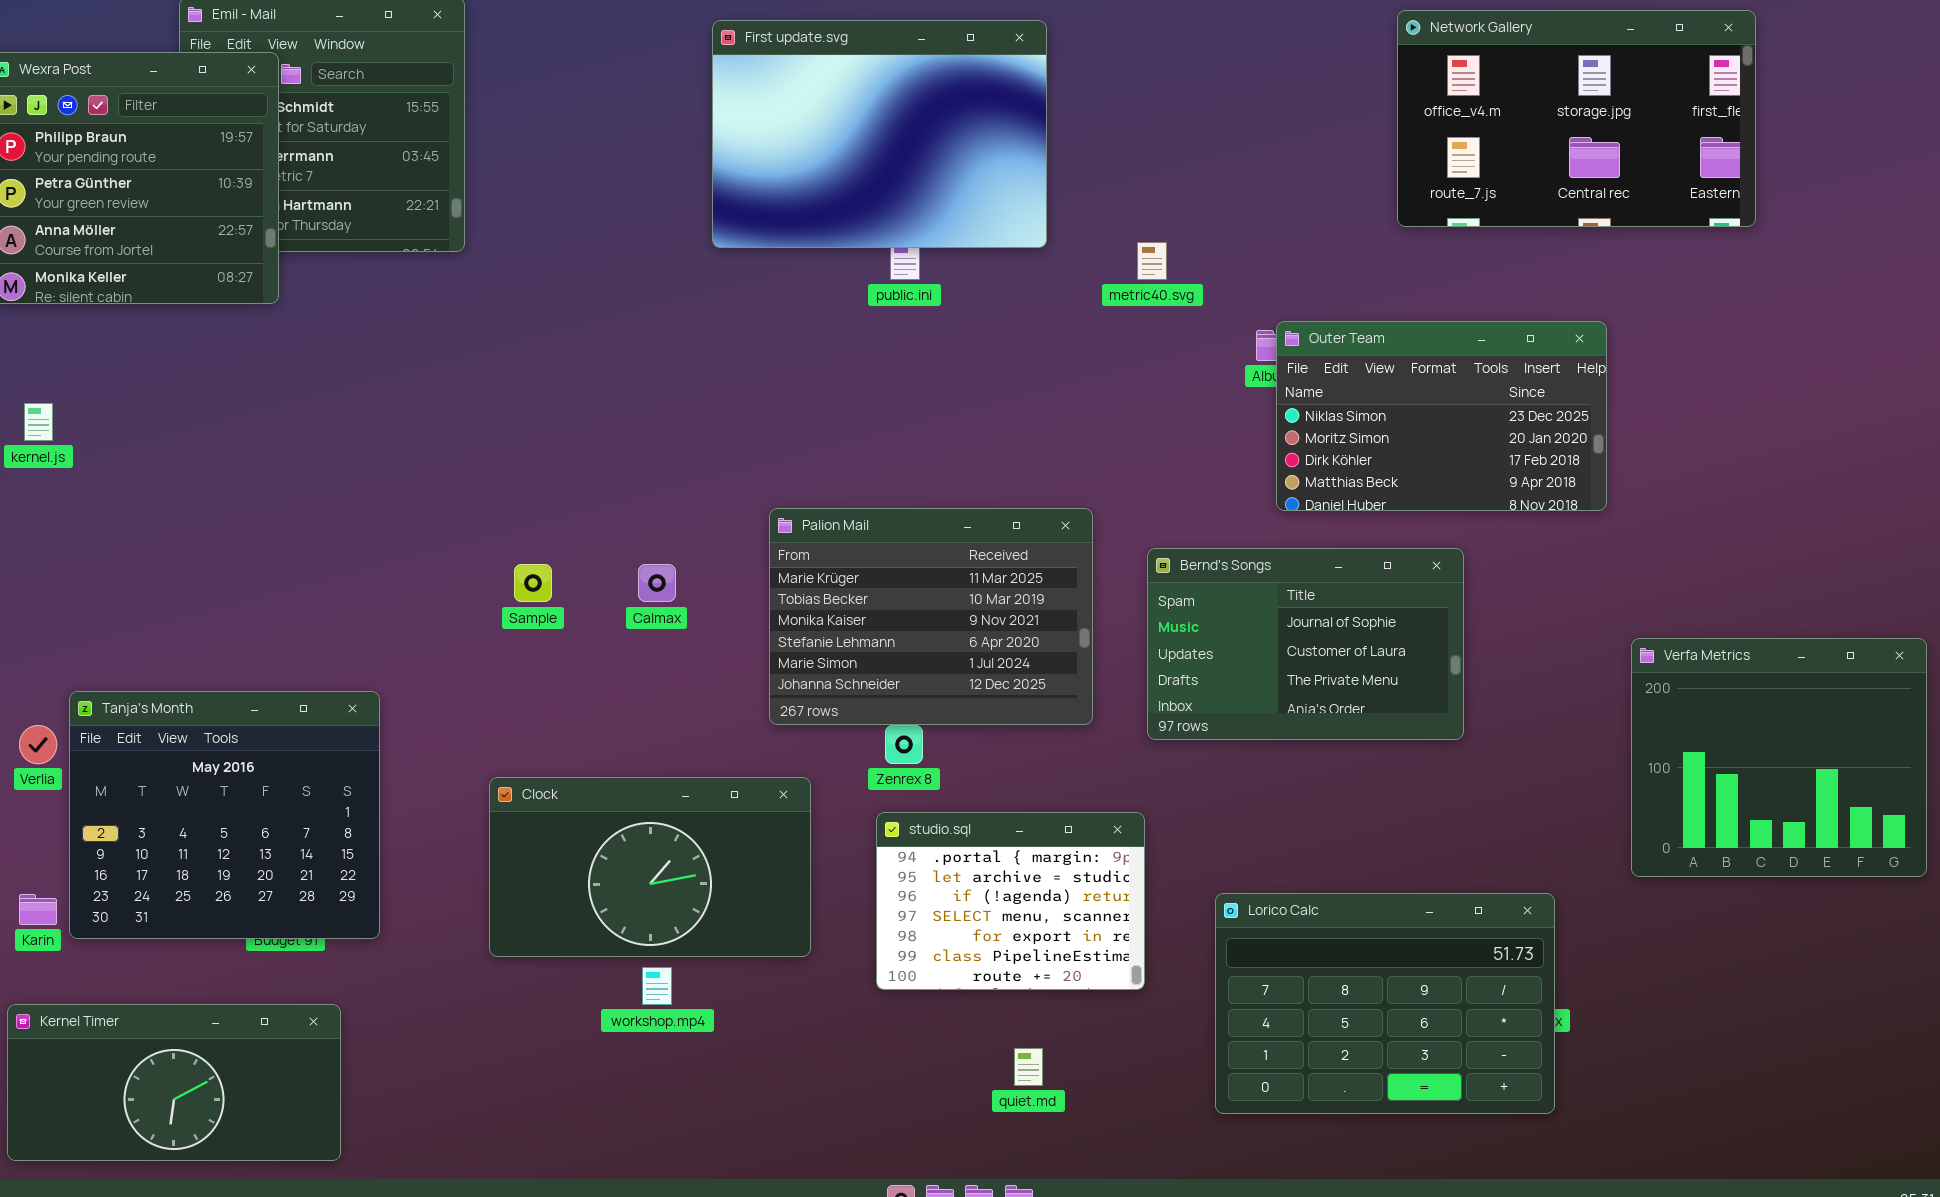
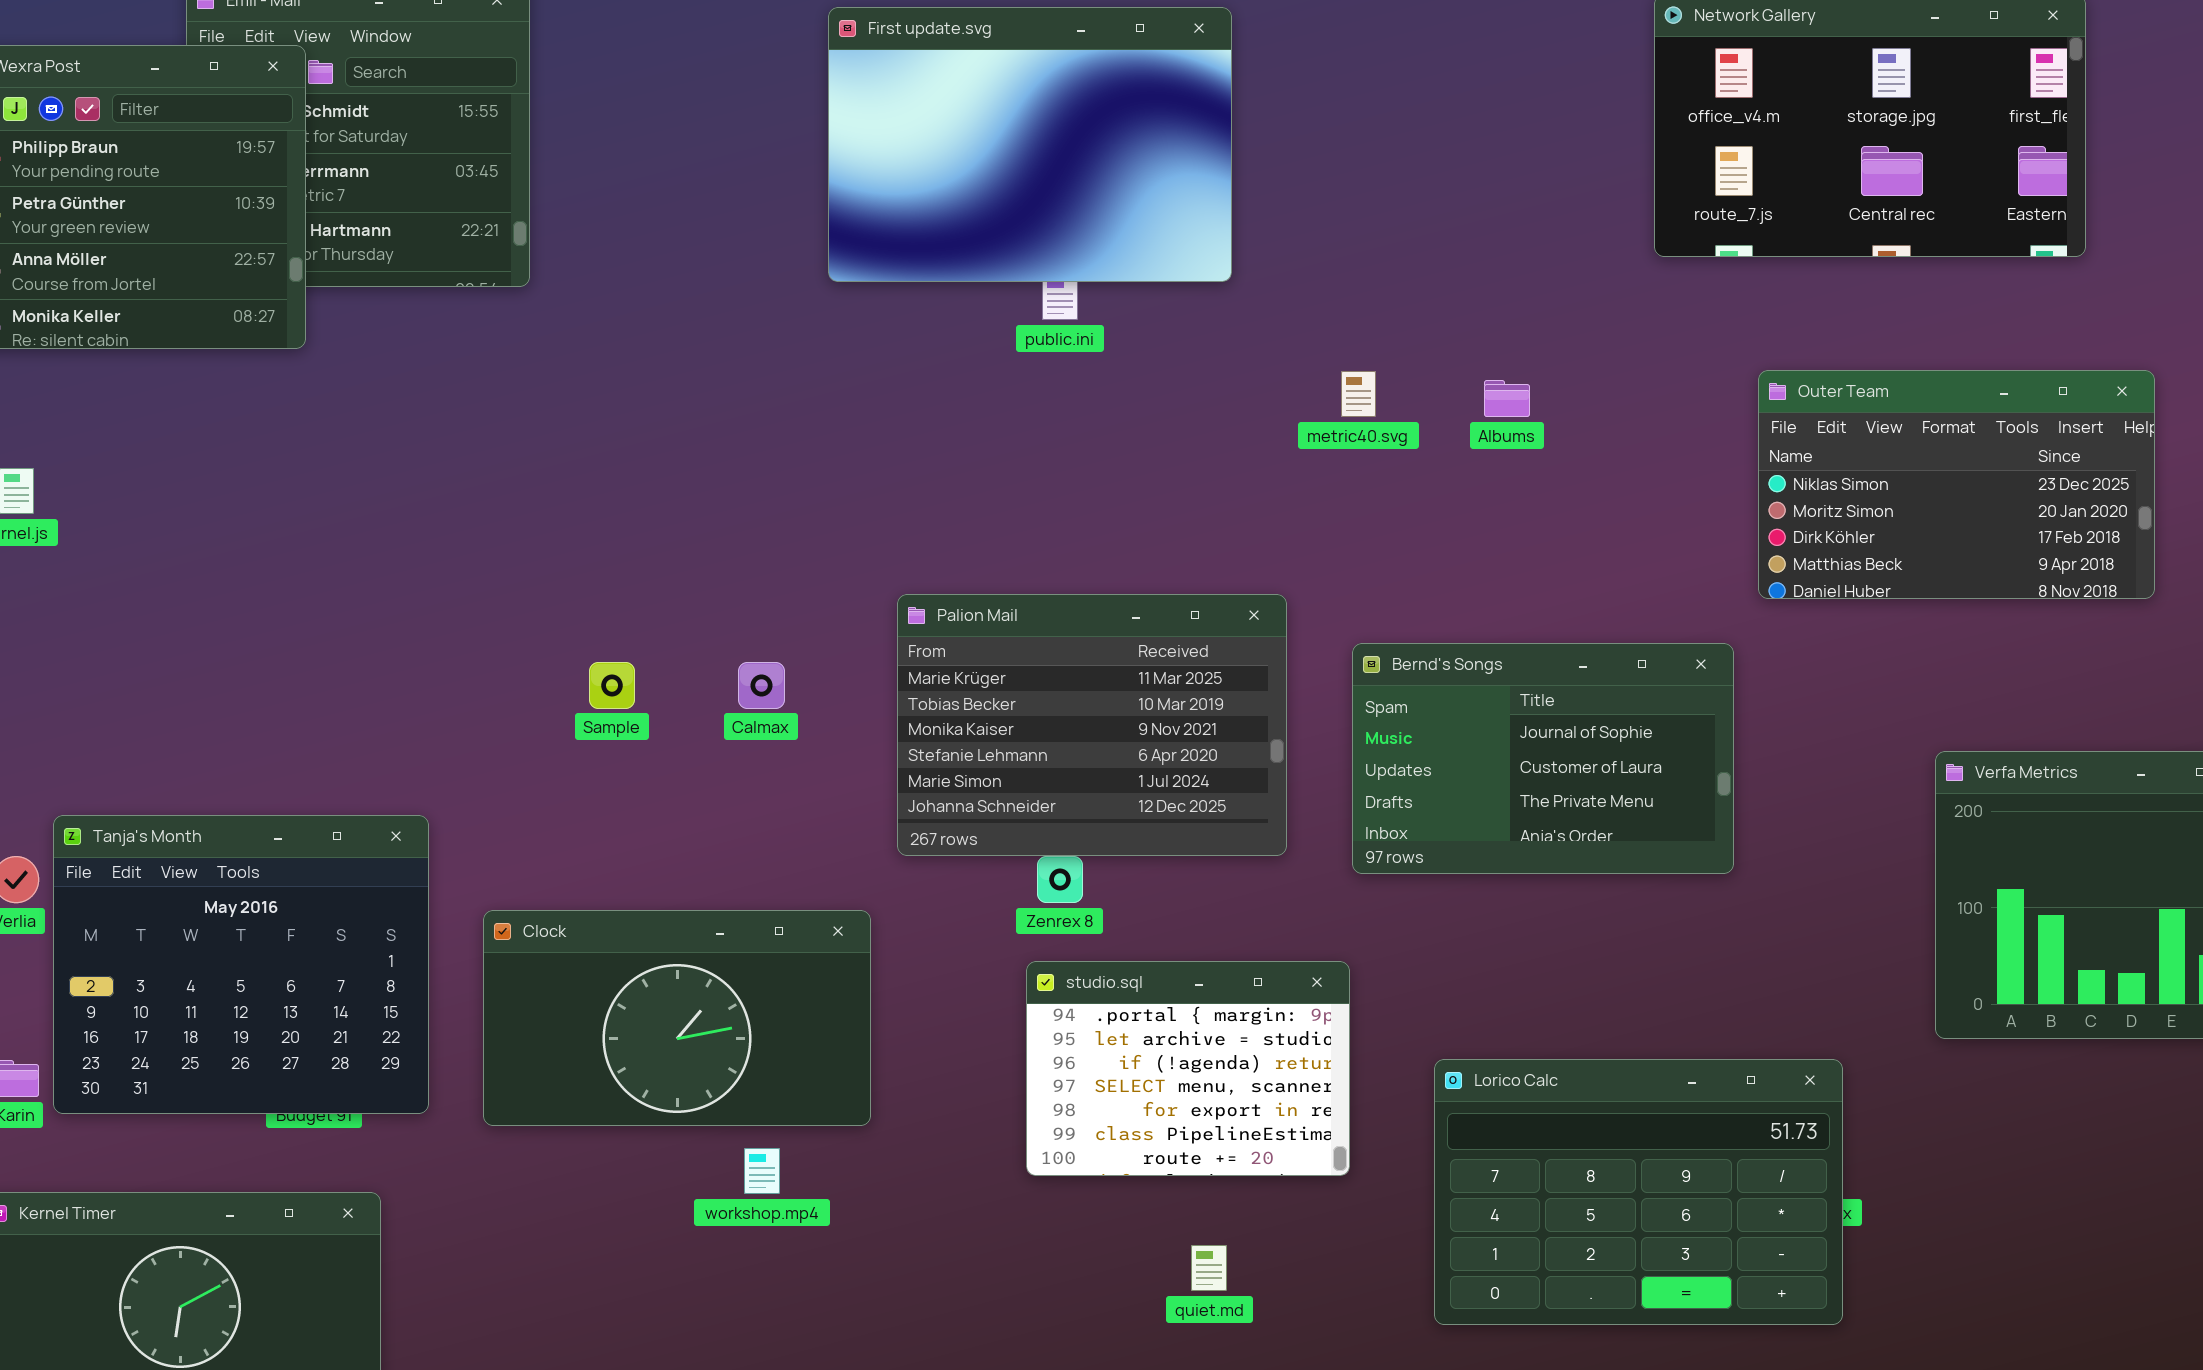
metric40.svg: [1137,242,1167,280] -> [1341,371,1376,417], moved
Outer Team: [1276,321,1607,511] -> [1758,370,2155,599], moved
Clock: [489,777,811,957] -> [483,910,871,1126], moved

